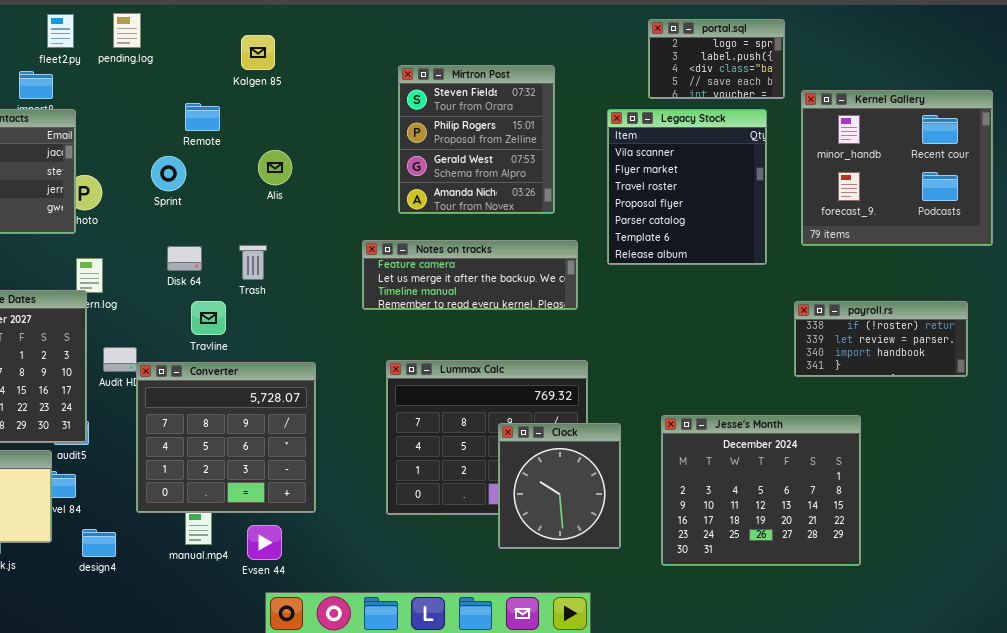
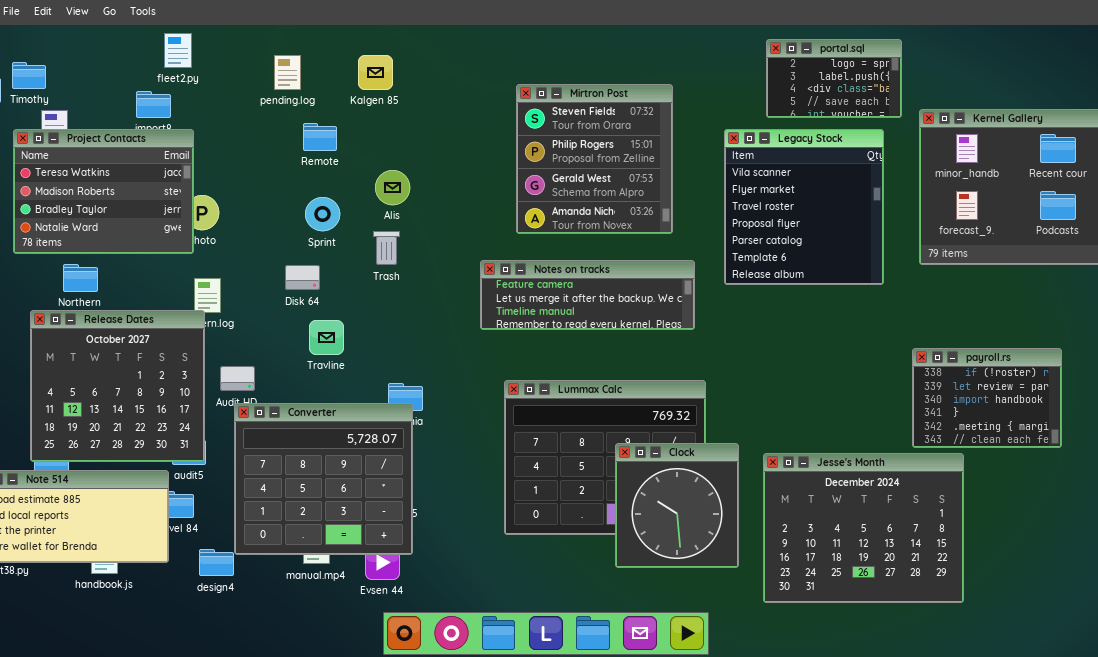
pending.log: [113,13,141,48] -> [274,55,301,90], moved
Sprint: [151,156,186,191] -> [305,197,340,231], moved
Trash: [239,245,267,280] -> [373,231,400,265], moved
payroll.rs: [794,301,968,377] -> [912,348,1062,448], moved, resized
Converter: [136,362,316,513] -> [234,403,413,555], moved
Jesse's Month: [661,415,861,566] -> [763,453,964,603], moved

